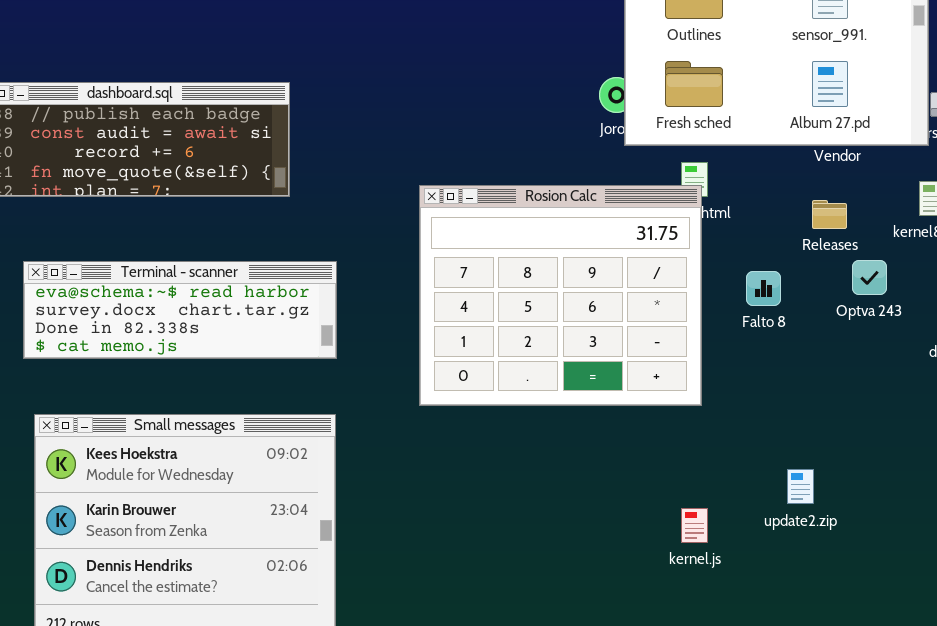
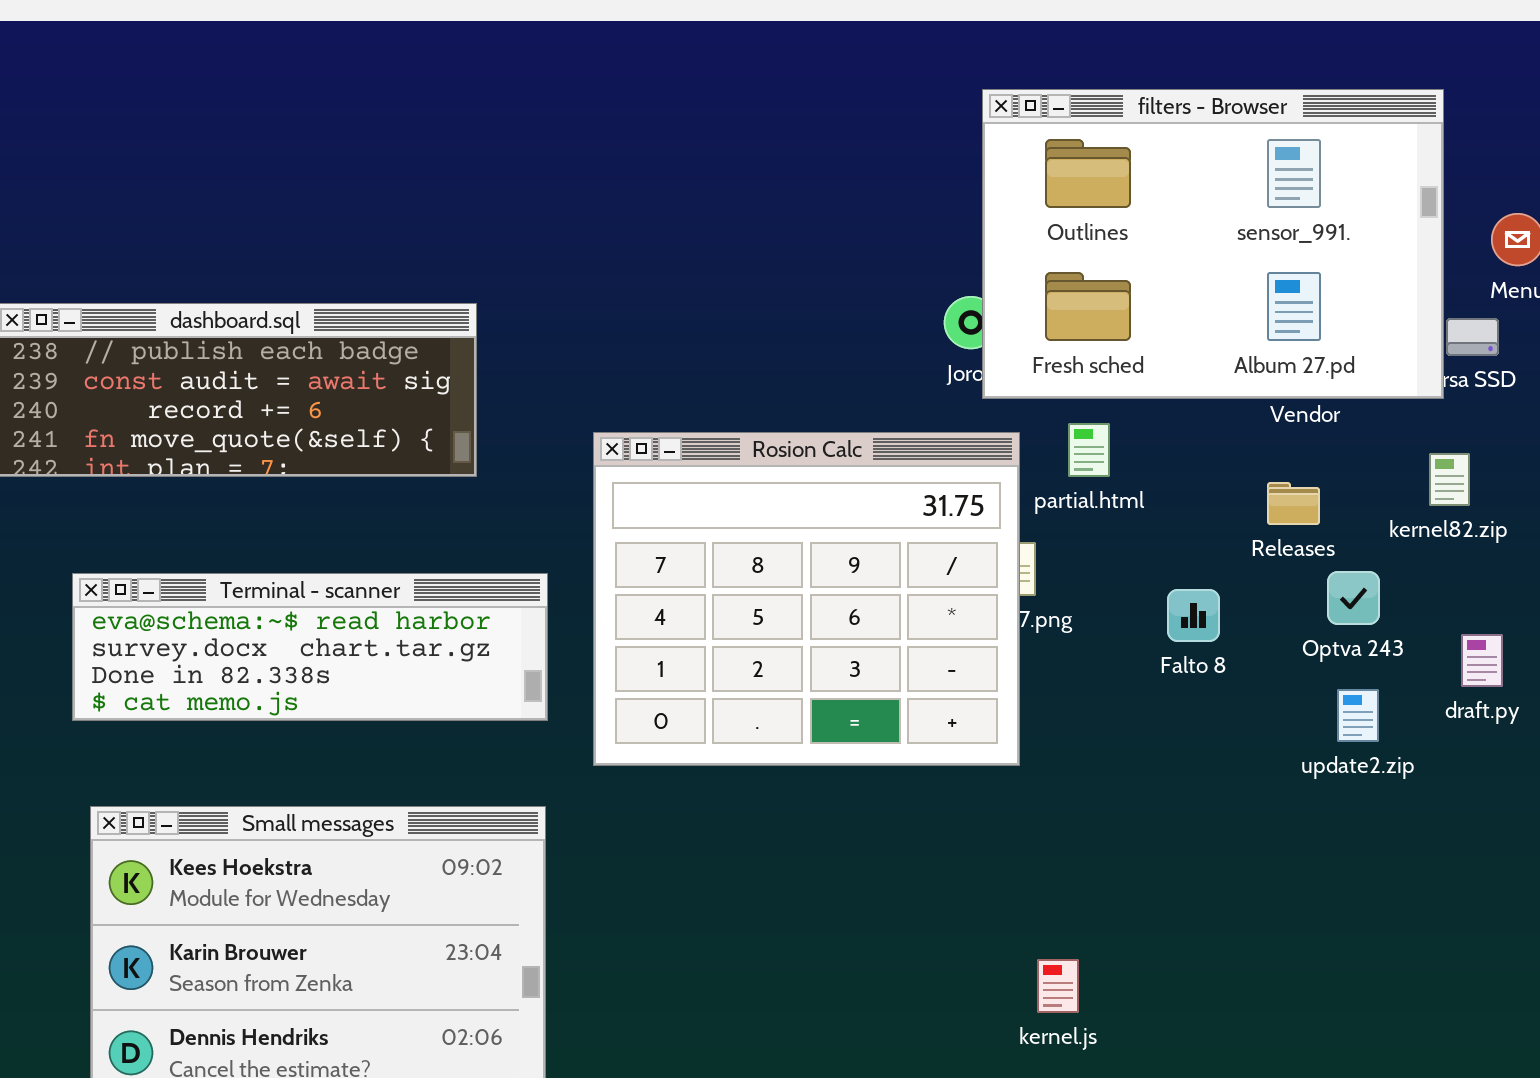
Rosion Calc: [419,185,702,406] -> [593,432,1020,766], moved
update2.zip: [787,469,814,504] -> [1337,689,1379,742], moved
kernel.js: [681,508,708,543] -> [1037,959,1079,1013], moved

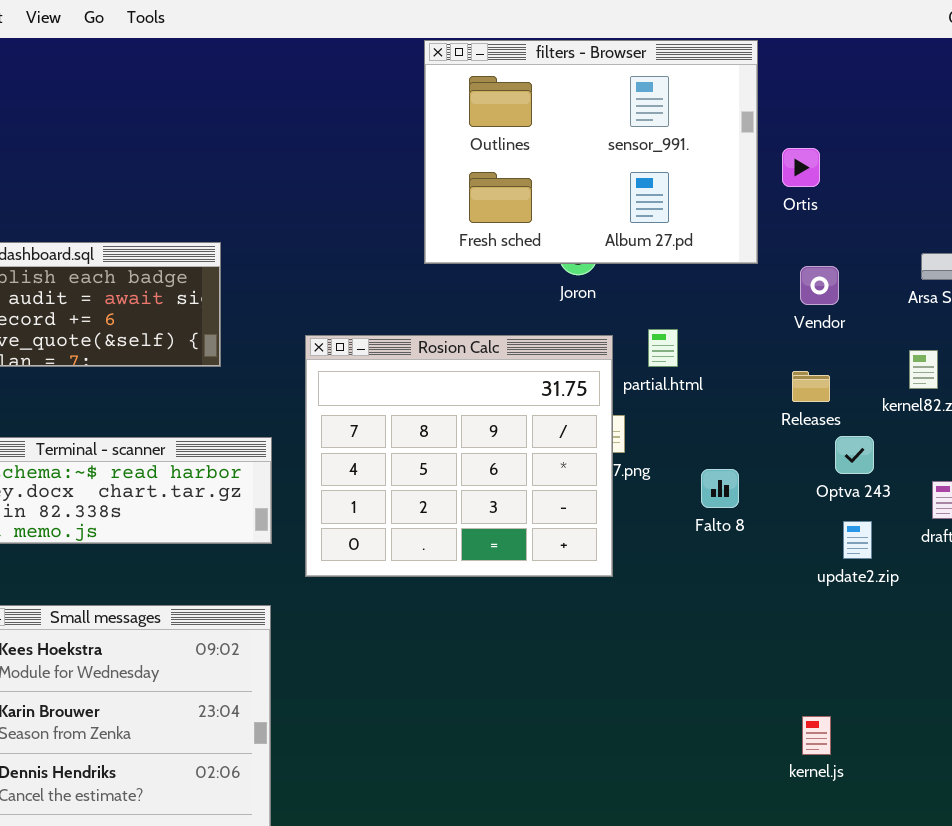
filters - Browser: [982,89,1444,399] -> [424,40,758,264], moved
Falto 8: [1167,589,1220,642] -> [701,469,739,508], moved
kernel.js: [1037,959,1079,1013] -> [802,716,831,755], moved

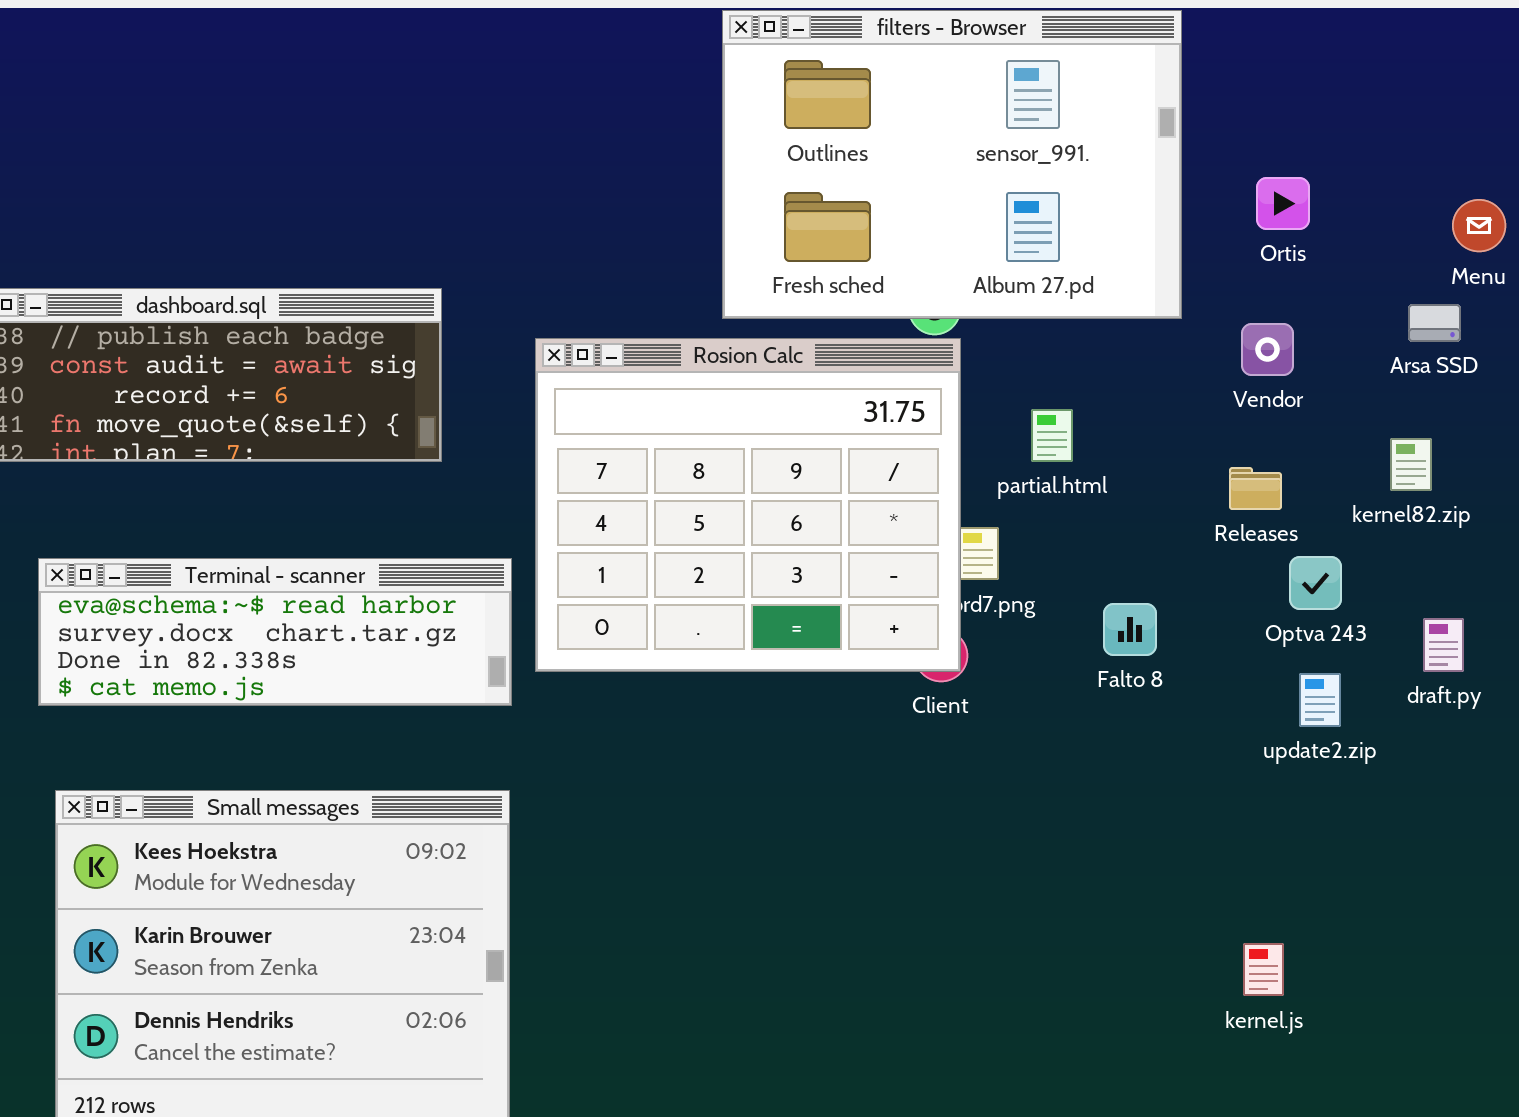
Ortis: [782,148,820,187] -> [1256,177,1310,230], moved
Rosion Calc: [305,335,613,577] -> [535,338,961,672], moved

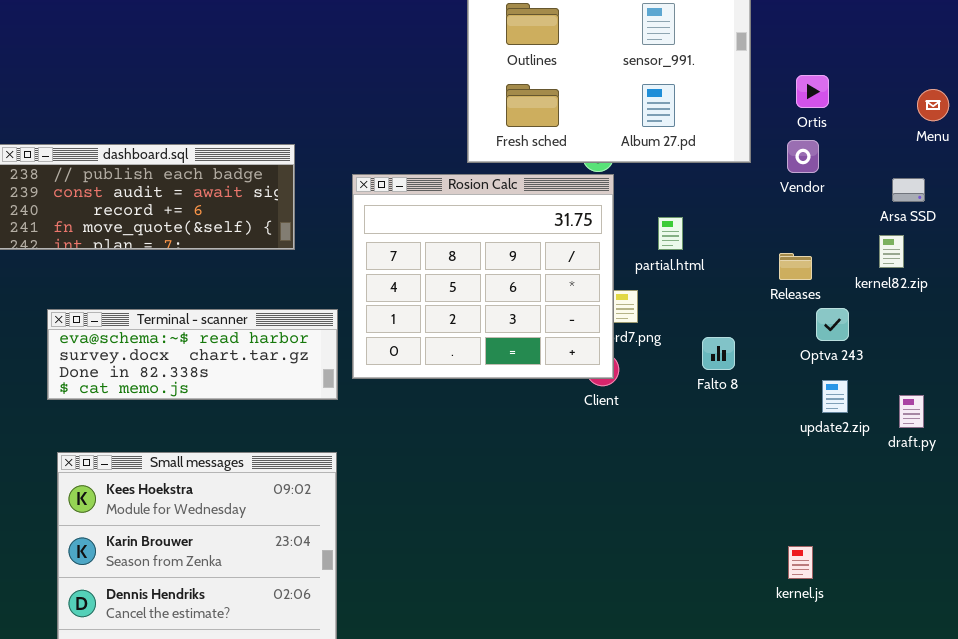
Arsa SSD: [1408,304,1461,342] -> [892,178,925,202], moved
Vendor: [1241,323,1294,376] -> [787,140,819,173], moved
draft.py: [1423,618,1464,672] -> [899,395,924,428], moved

